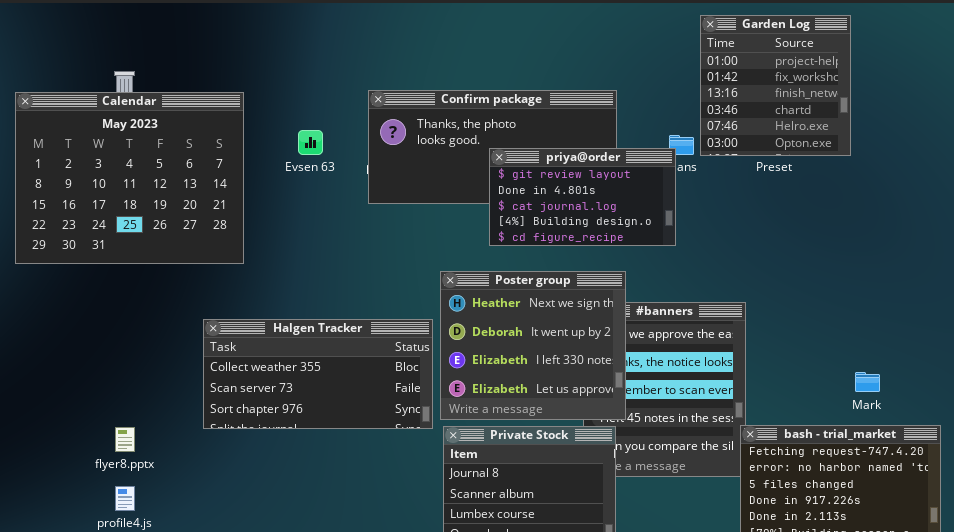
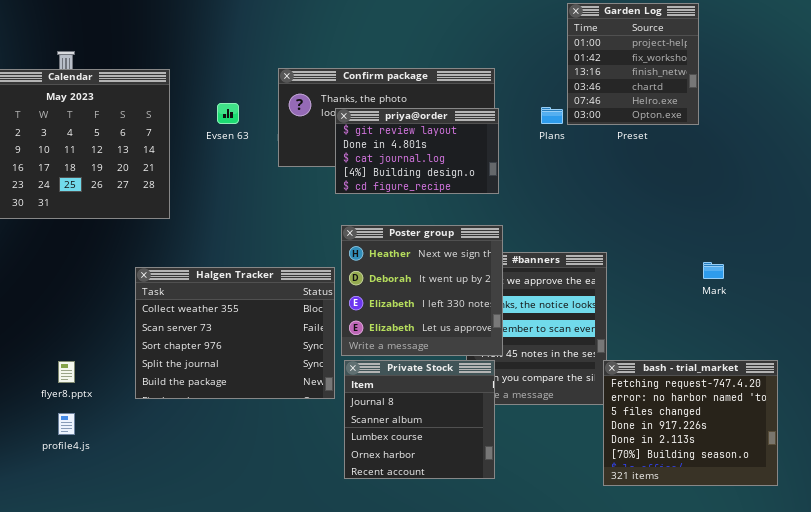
priya@order: [489,148,676,246] -> [335,108,499,194], moved
Halgen Tracker: [203,319,433,429] -> [135,267,335,399], resized
Mark: [855,372,880,392] -> [703,262,724,279], moved

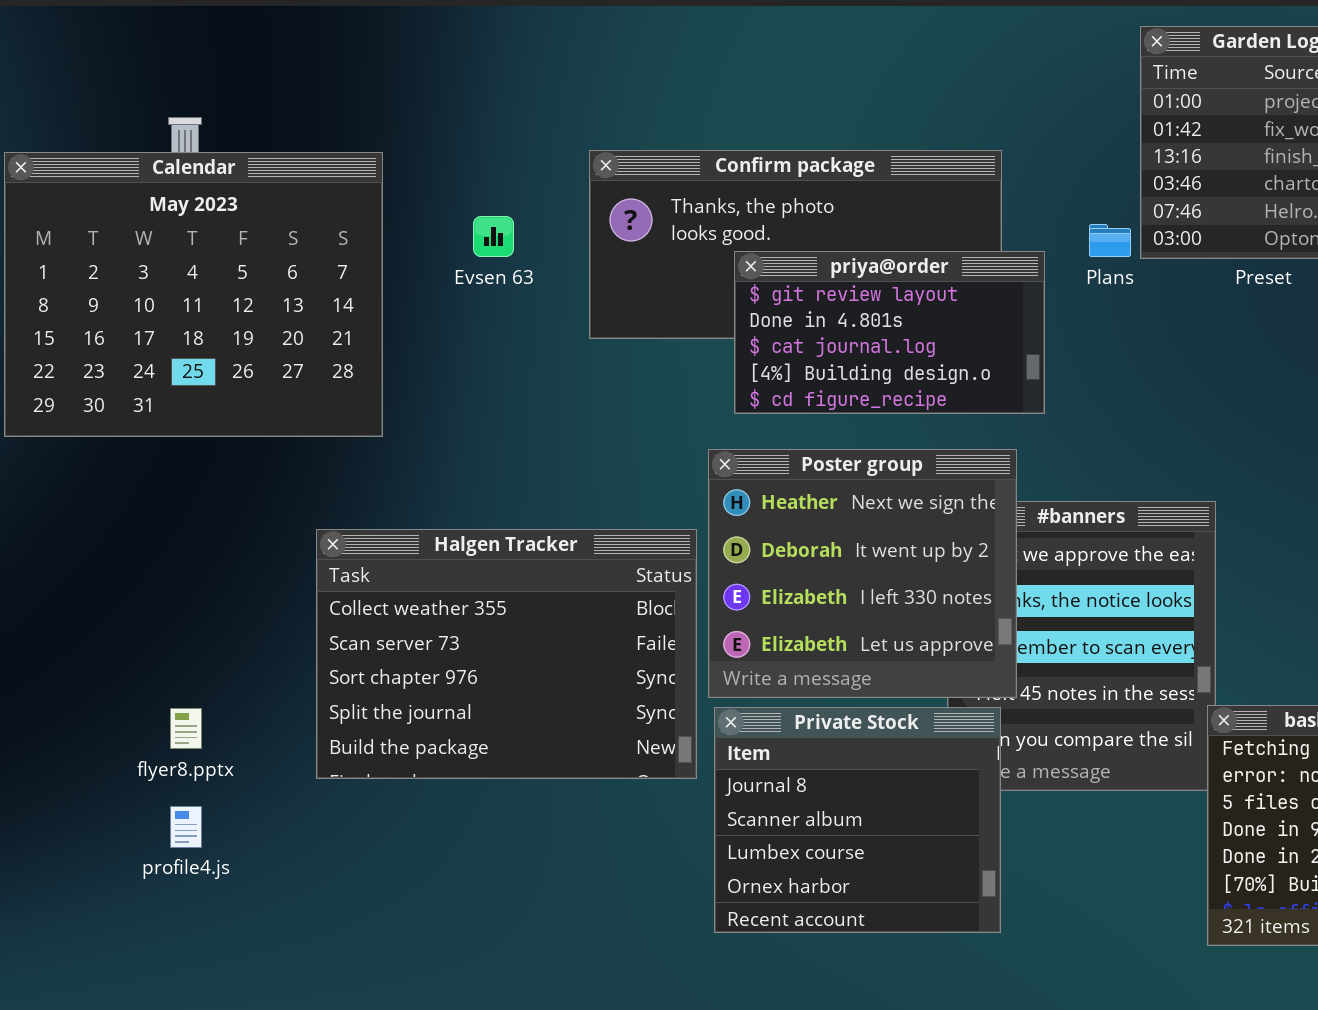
priya@order: [335,108,499,194] -> [734,251,1045,414], moved

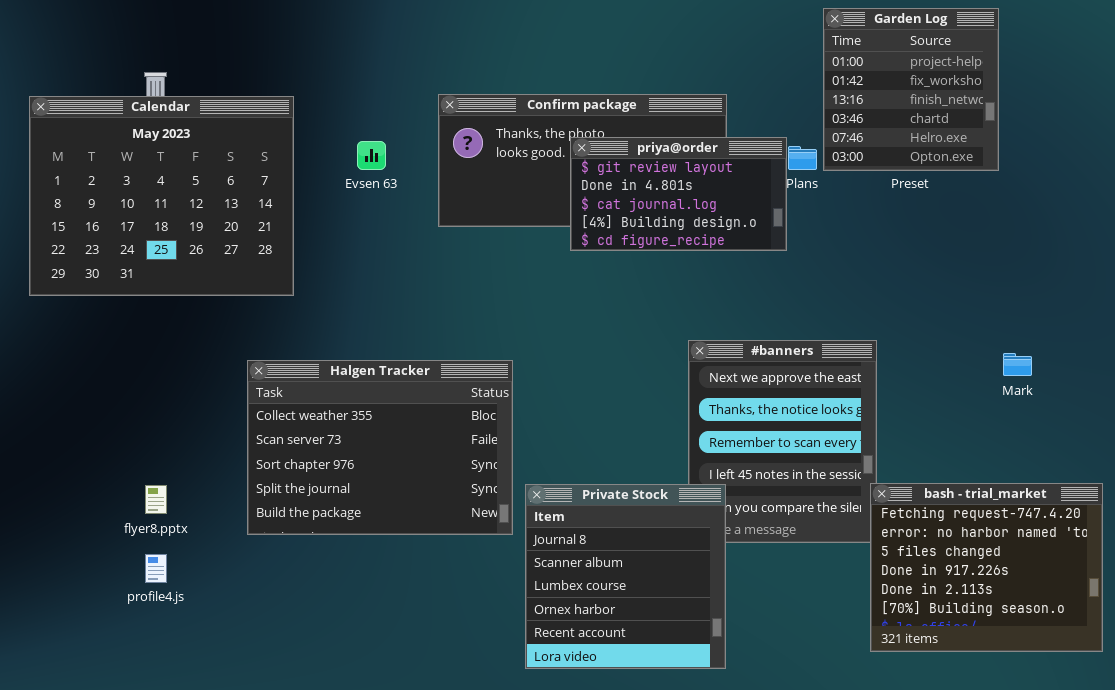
priya@order: [734,251,1045,414] -> [570,137,787,251], moved
Poster group: [708,449,1017,698] -> none, closed
Private Stock: [714,707,1001,933] -> [525,484,726,669], resized

